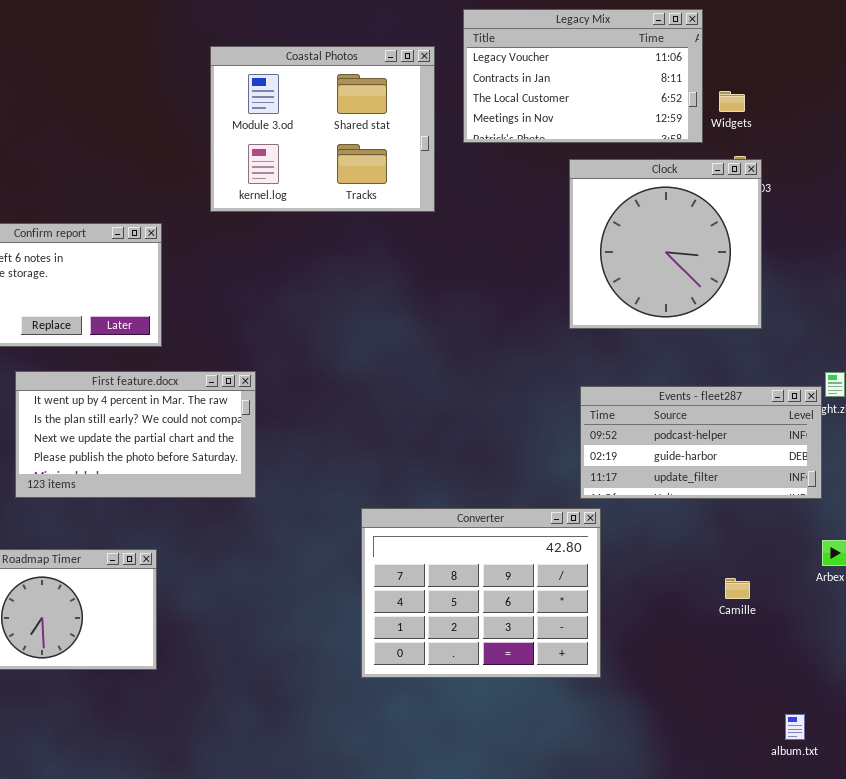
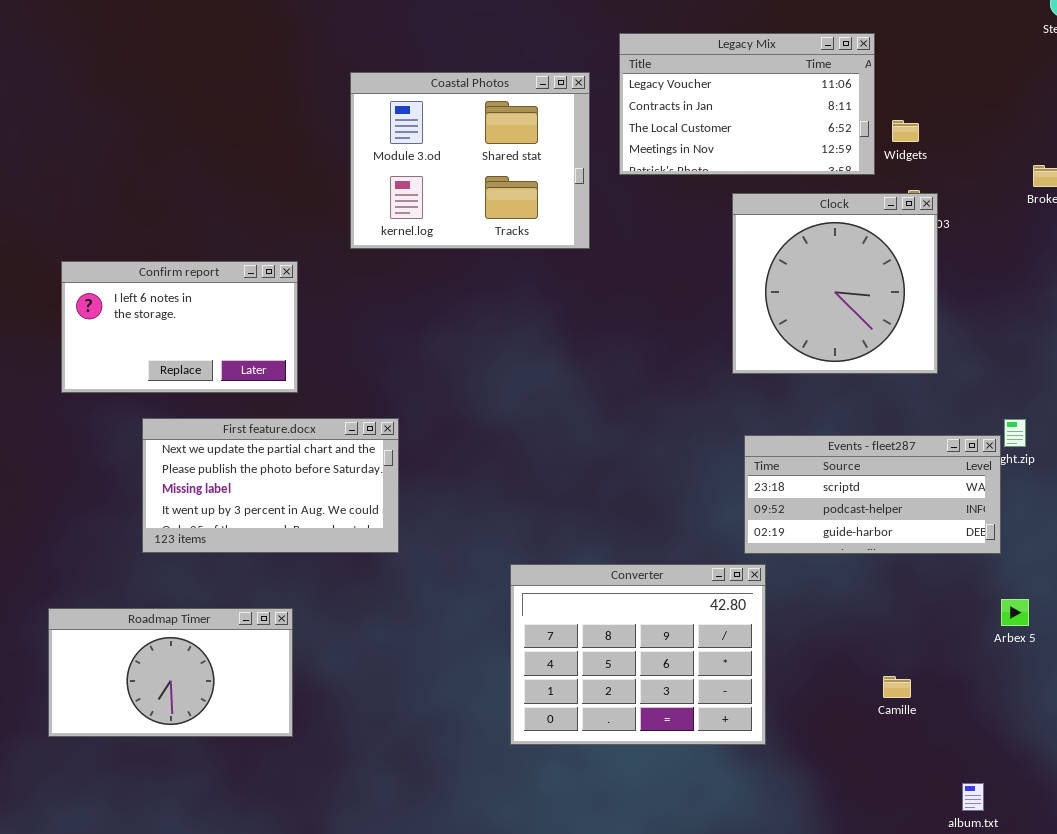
First feature.docx: [15,371,256,498] -> [142,418,399,553], scrolled down 2 rows
Events - fleet287: [580,386,822,499] -> [744,435,1001,554], scrolled up 1 row
Camille: [725,578,750,599] -> [883,676,911,698], moved

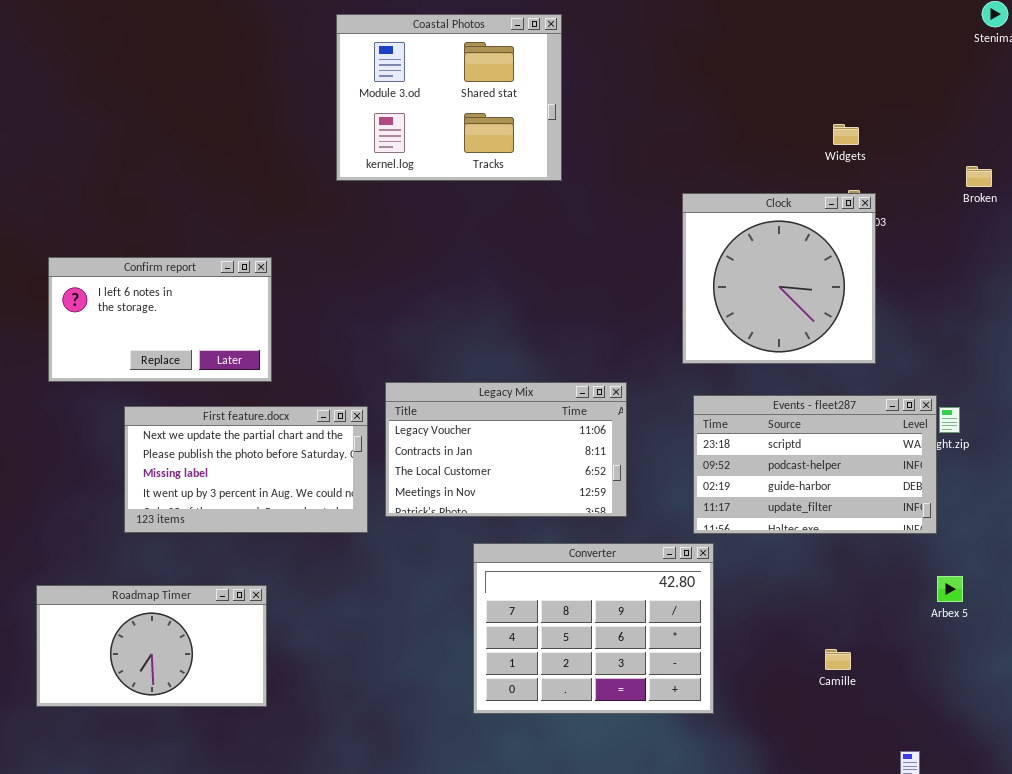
Legacy Mix: [619,33,875,175] -> [385,382,627,517], moved
Coastal Photos: [350,72,590,249] -> [336,14,562,181], moved
Events - fleet287: [744,435,1001,554] -> [693,395,937,534], resized

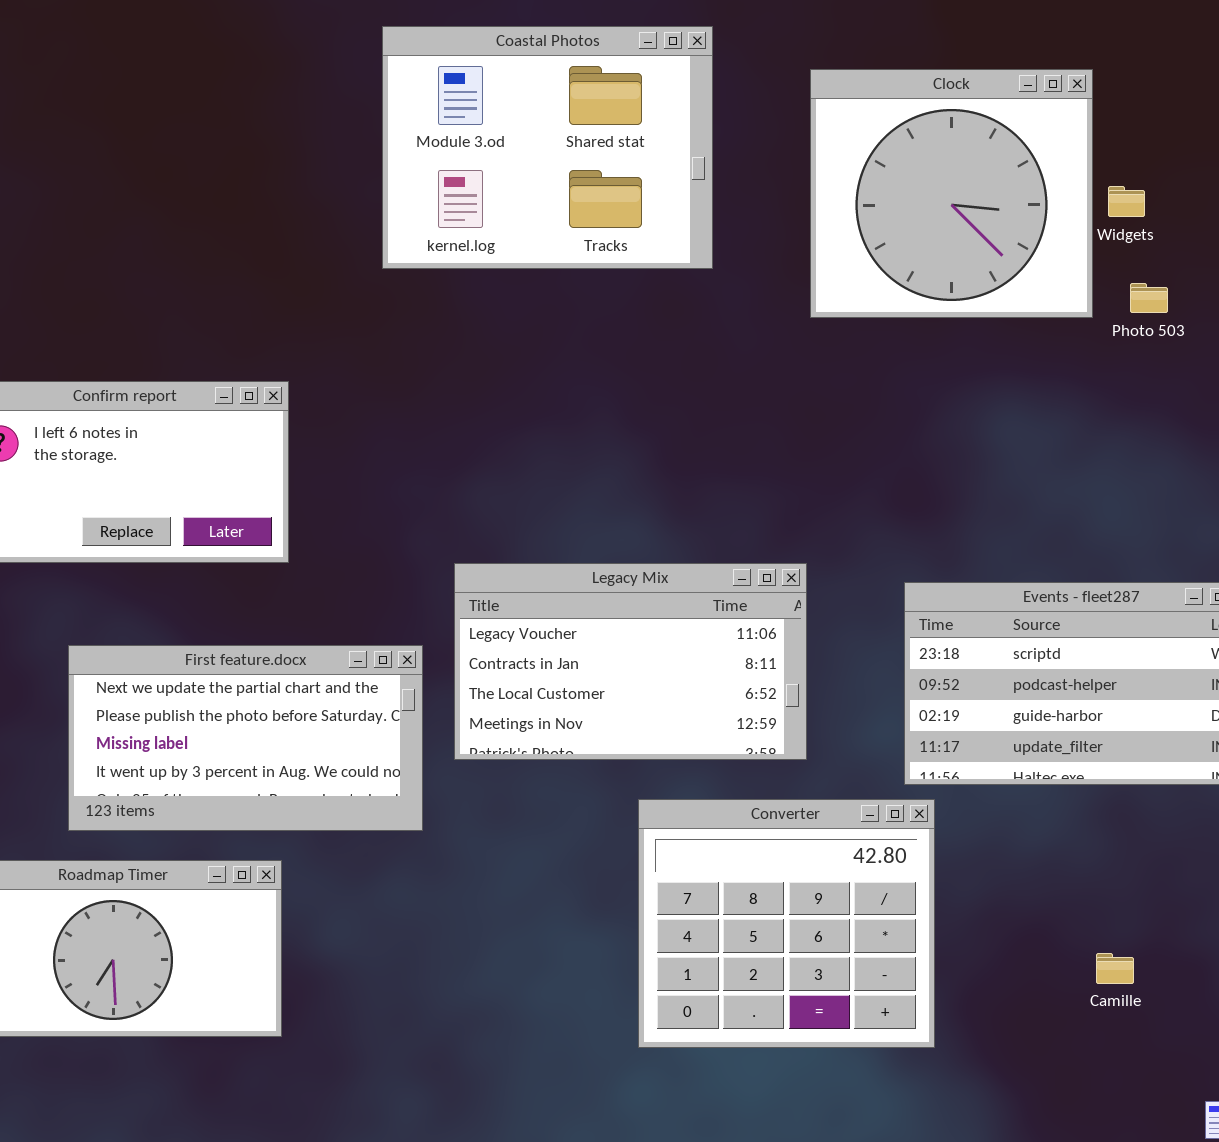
Clock: [682,193,876,364] -> [810,69,1093,318], moved
First feature.docx: [124,406,368,533] -> [68,645,423,831], moved
Converter: [473,543,714,714] -> [638,799,935,1048], resized

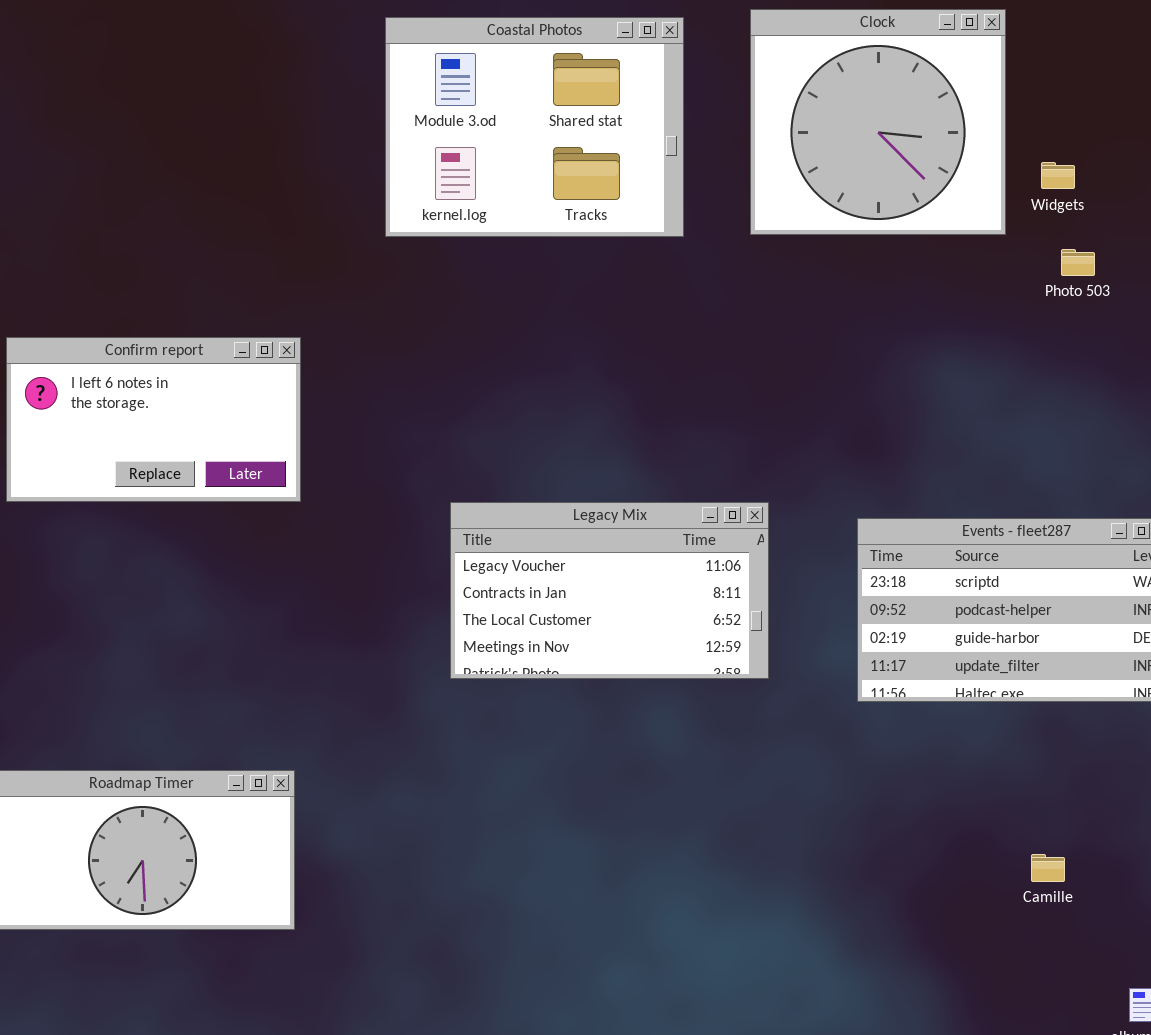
Clock: [810,69,1093,318] -> [750,9,1006,235], moved
First feature.docx: [68,645,423,831] -> none, closed
Converter: [638,799,935,1048] -> none, closed

